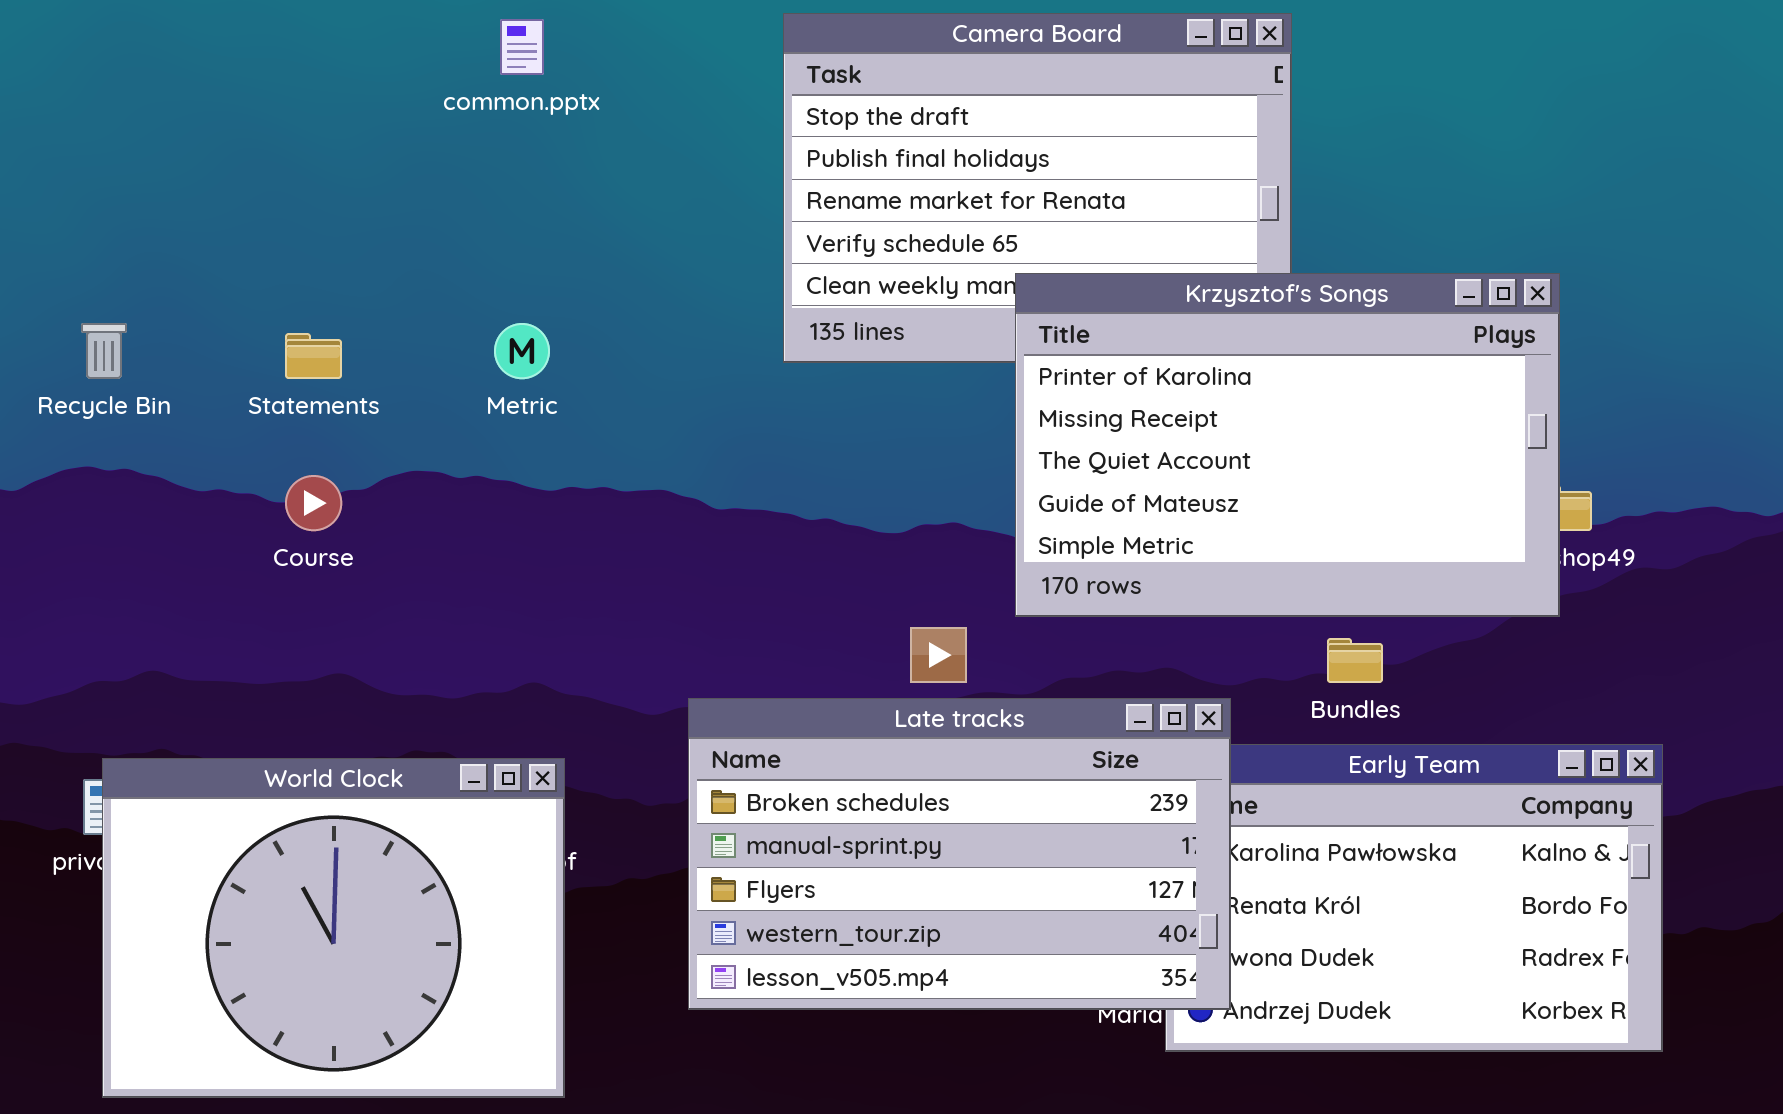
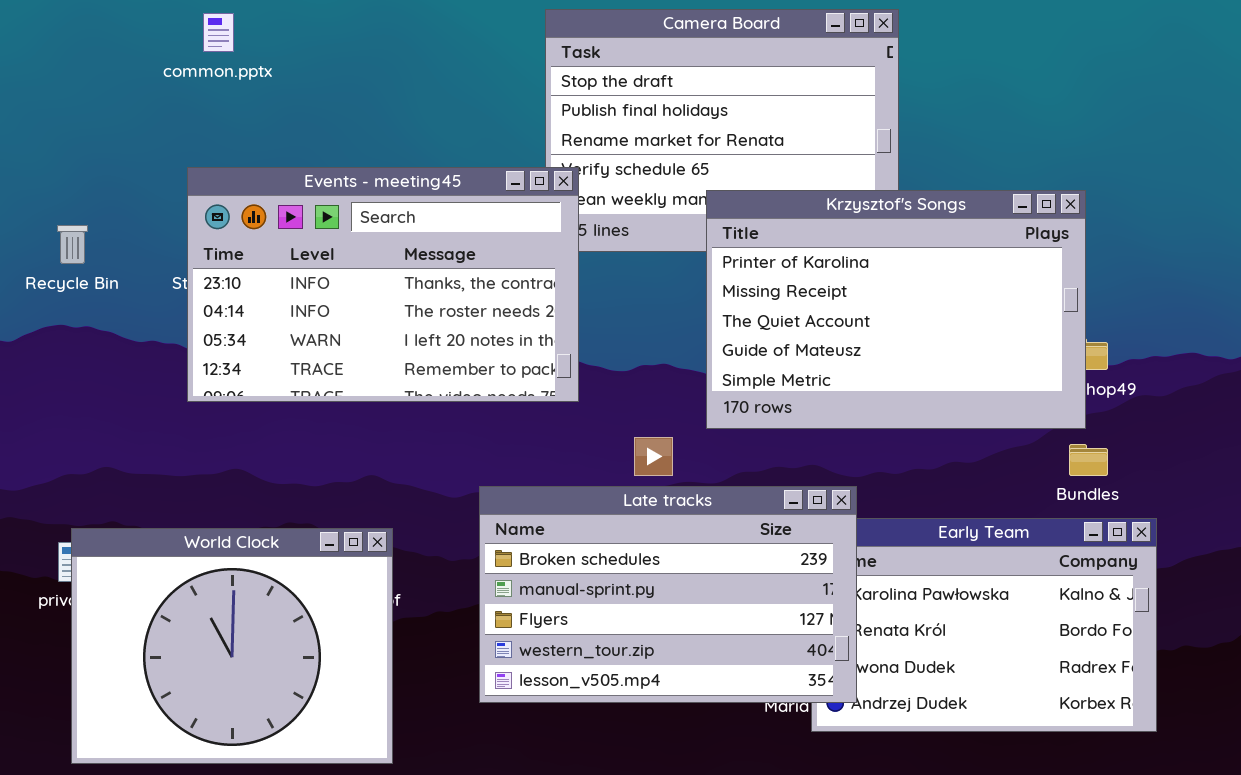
common.pptx: [500,19,544,75] -> [203,13,234,52], moved
Events - meeting45: none -> [187,167,579,402], opened
Bundles: [1327,638,1383,683] -> [1069,444,1108,476], moved

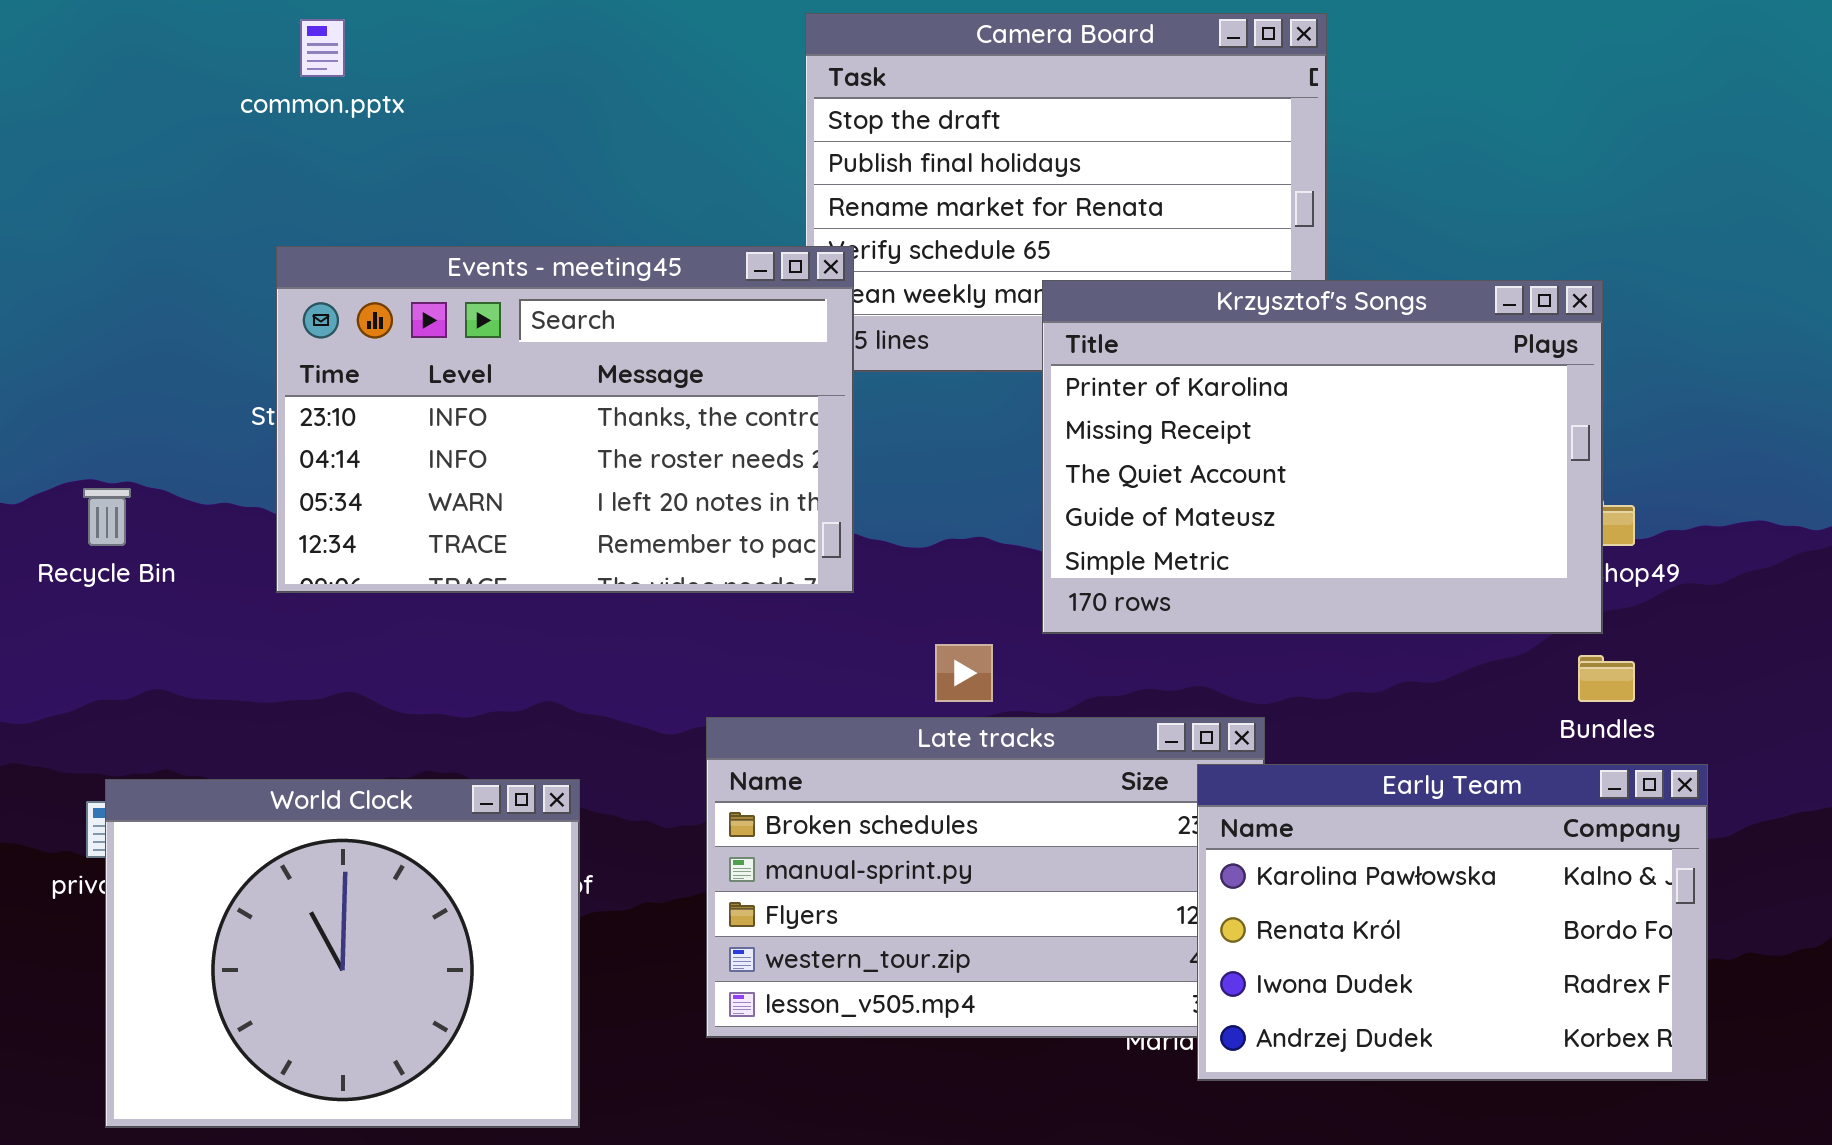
Recycle Bin: [57,225,88,264] -> [83,488,131,546], moved
Early Team: [811,518,1157,732] -> [1197,764,1708,1081], raised

